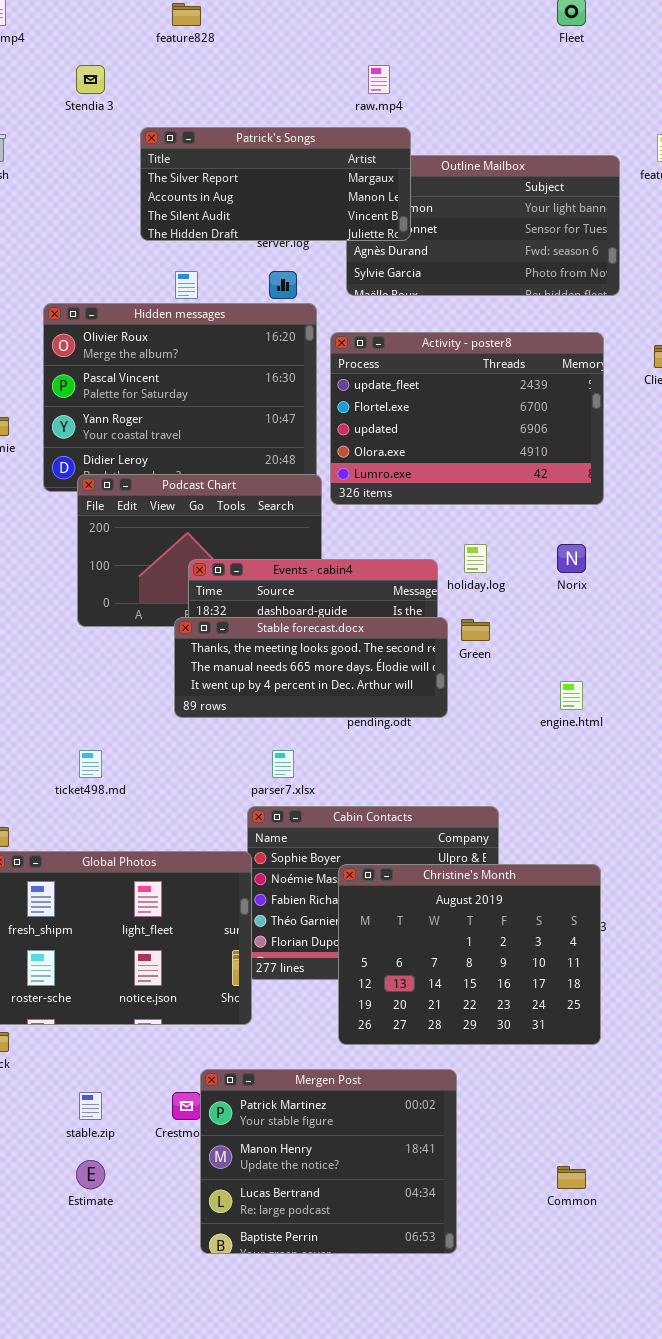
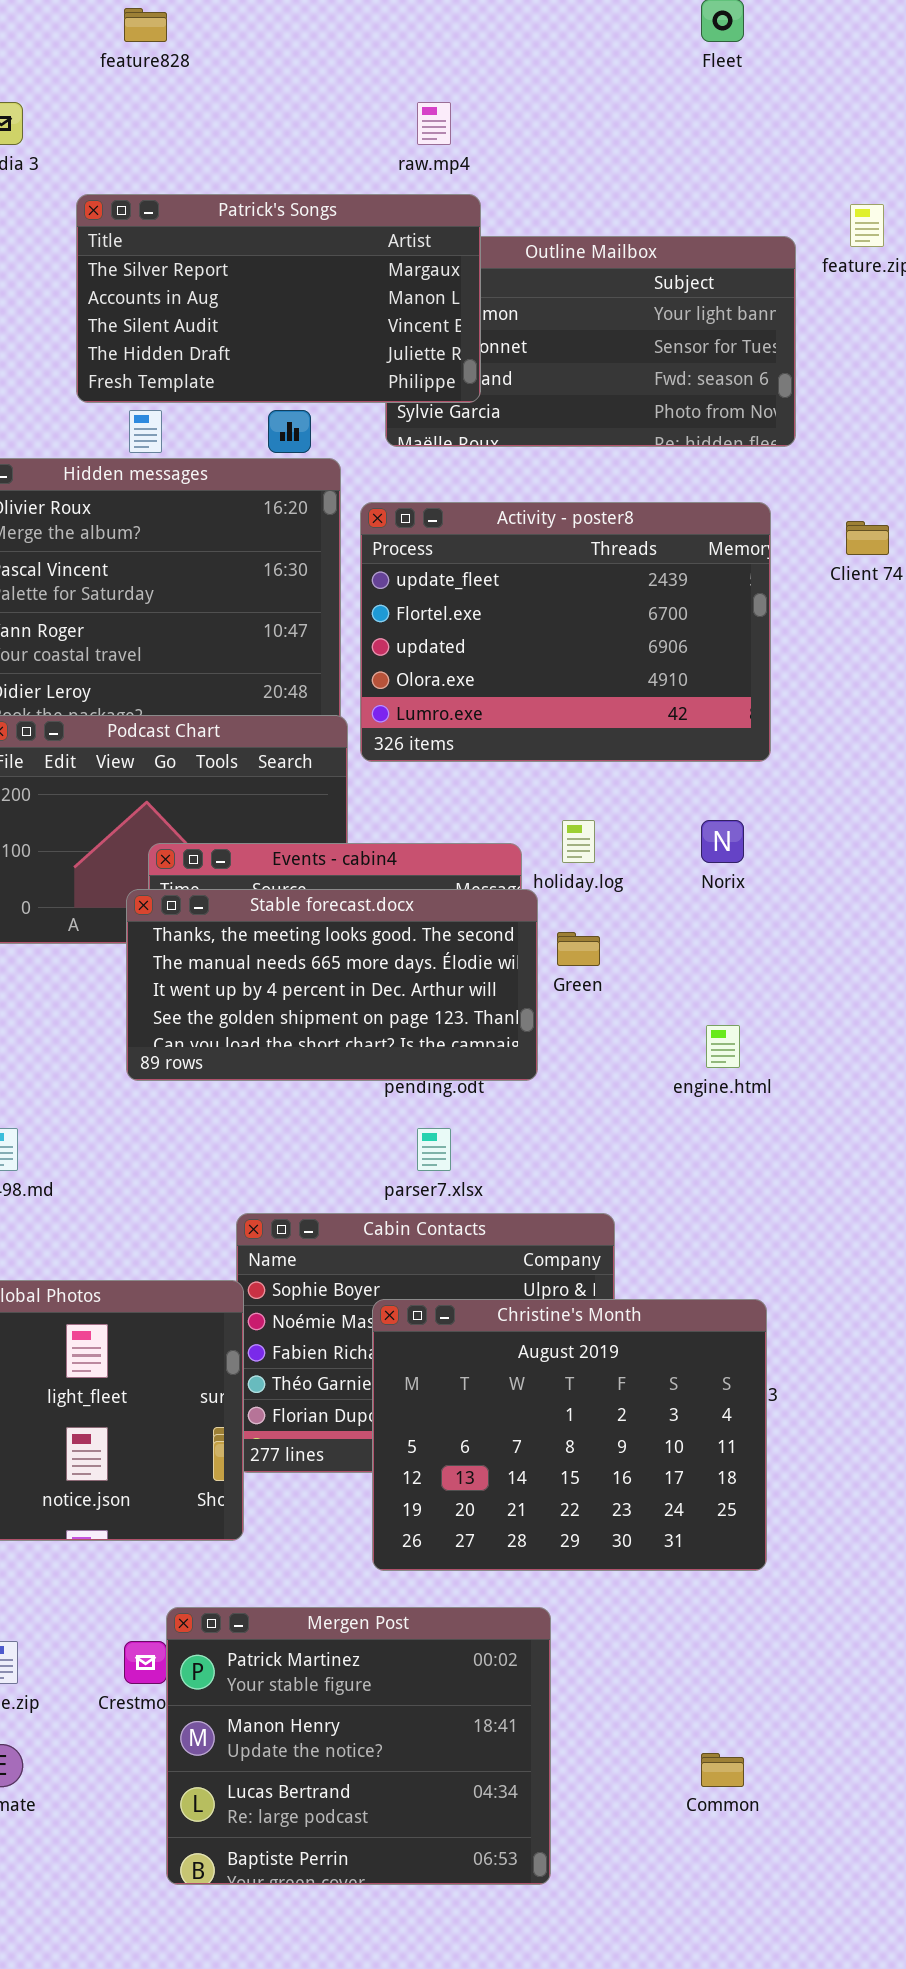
Patrick's Songs: [140,127,411,241] -> [76,194,481,403], resized
Stable forecast.docx: [174,617,448,718] -> [126,889,538,1081], resized
parser7.xlsx: [272,750,294,778] -> [417,1128,451,1171], moved

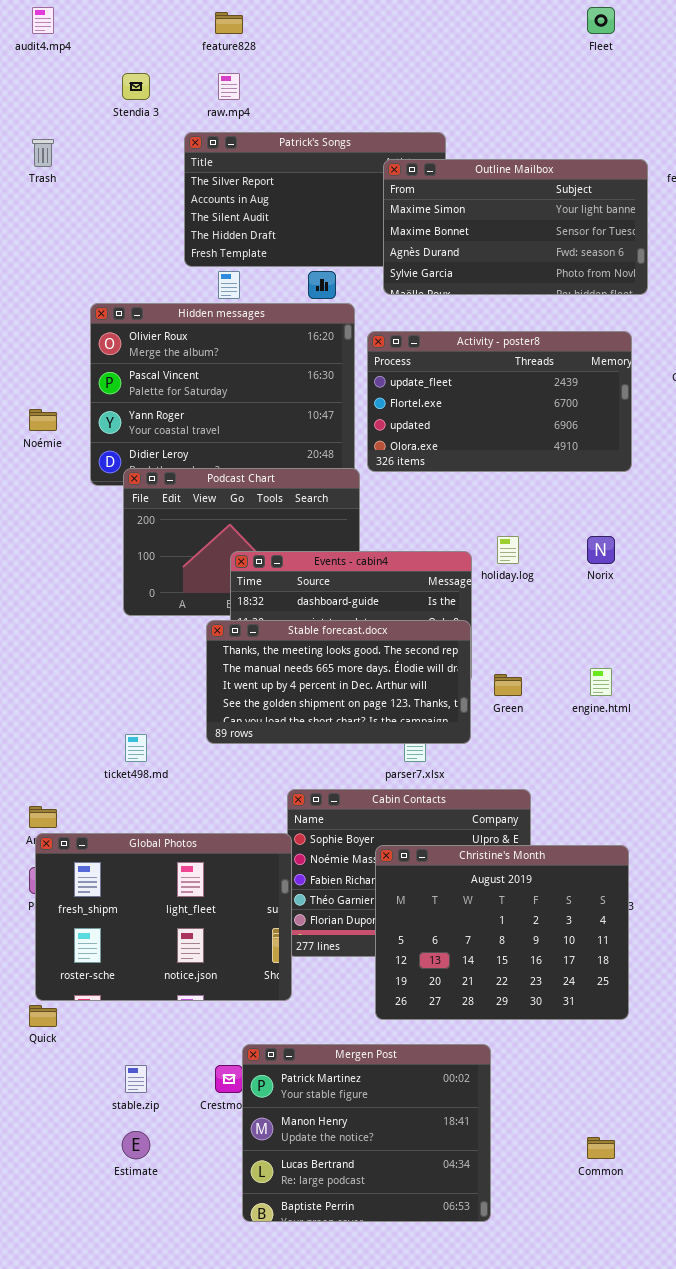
raw.mp4: [417,102,451,145] -> [218,73,240,100], moved
Outline Mailbox: [385,236,796,447] -> [383,159,648,295], raised
Activity - poster8: [360,502,771,762] -> [367,331,632,472], resized
Stable forecast.docx: [126,889,538,1081] -> [206,620,471,744], moved
Green: [557,932,600,966] -> [494,674,522,696], moved

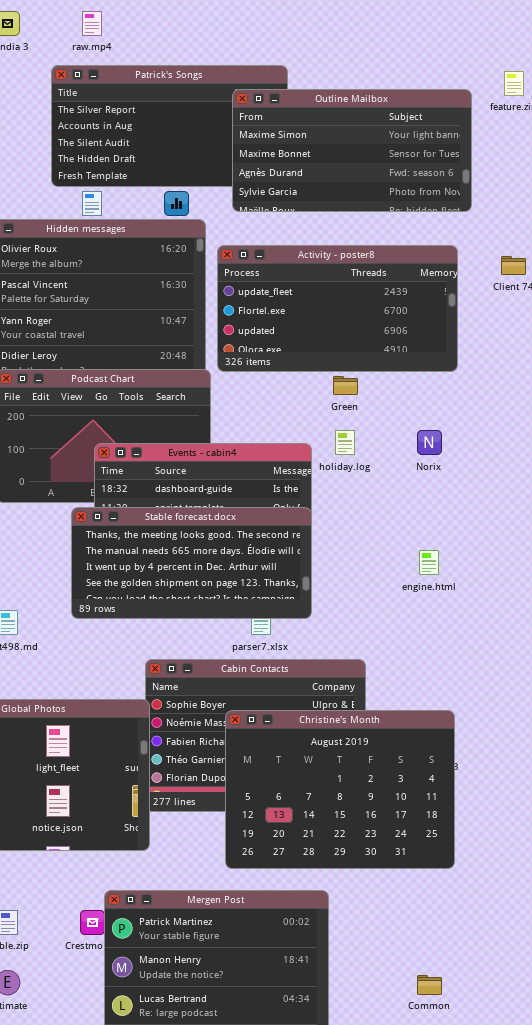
Green: [494,674,522,696] -> [333,376,358,395], moved

